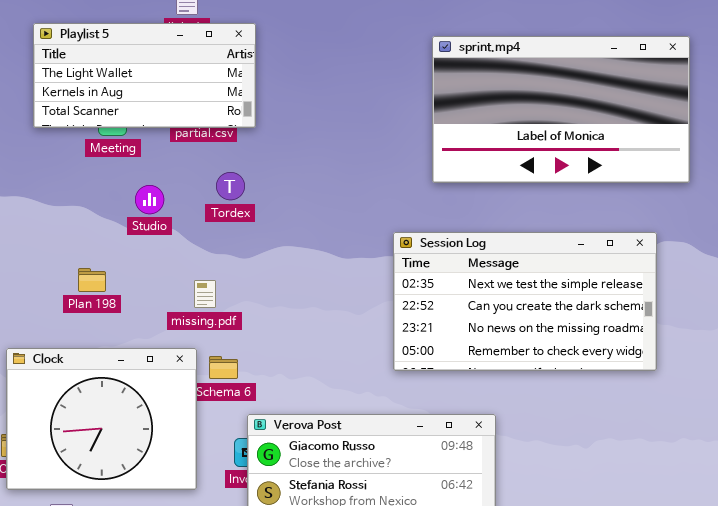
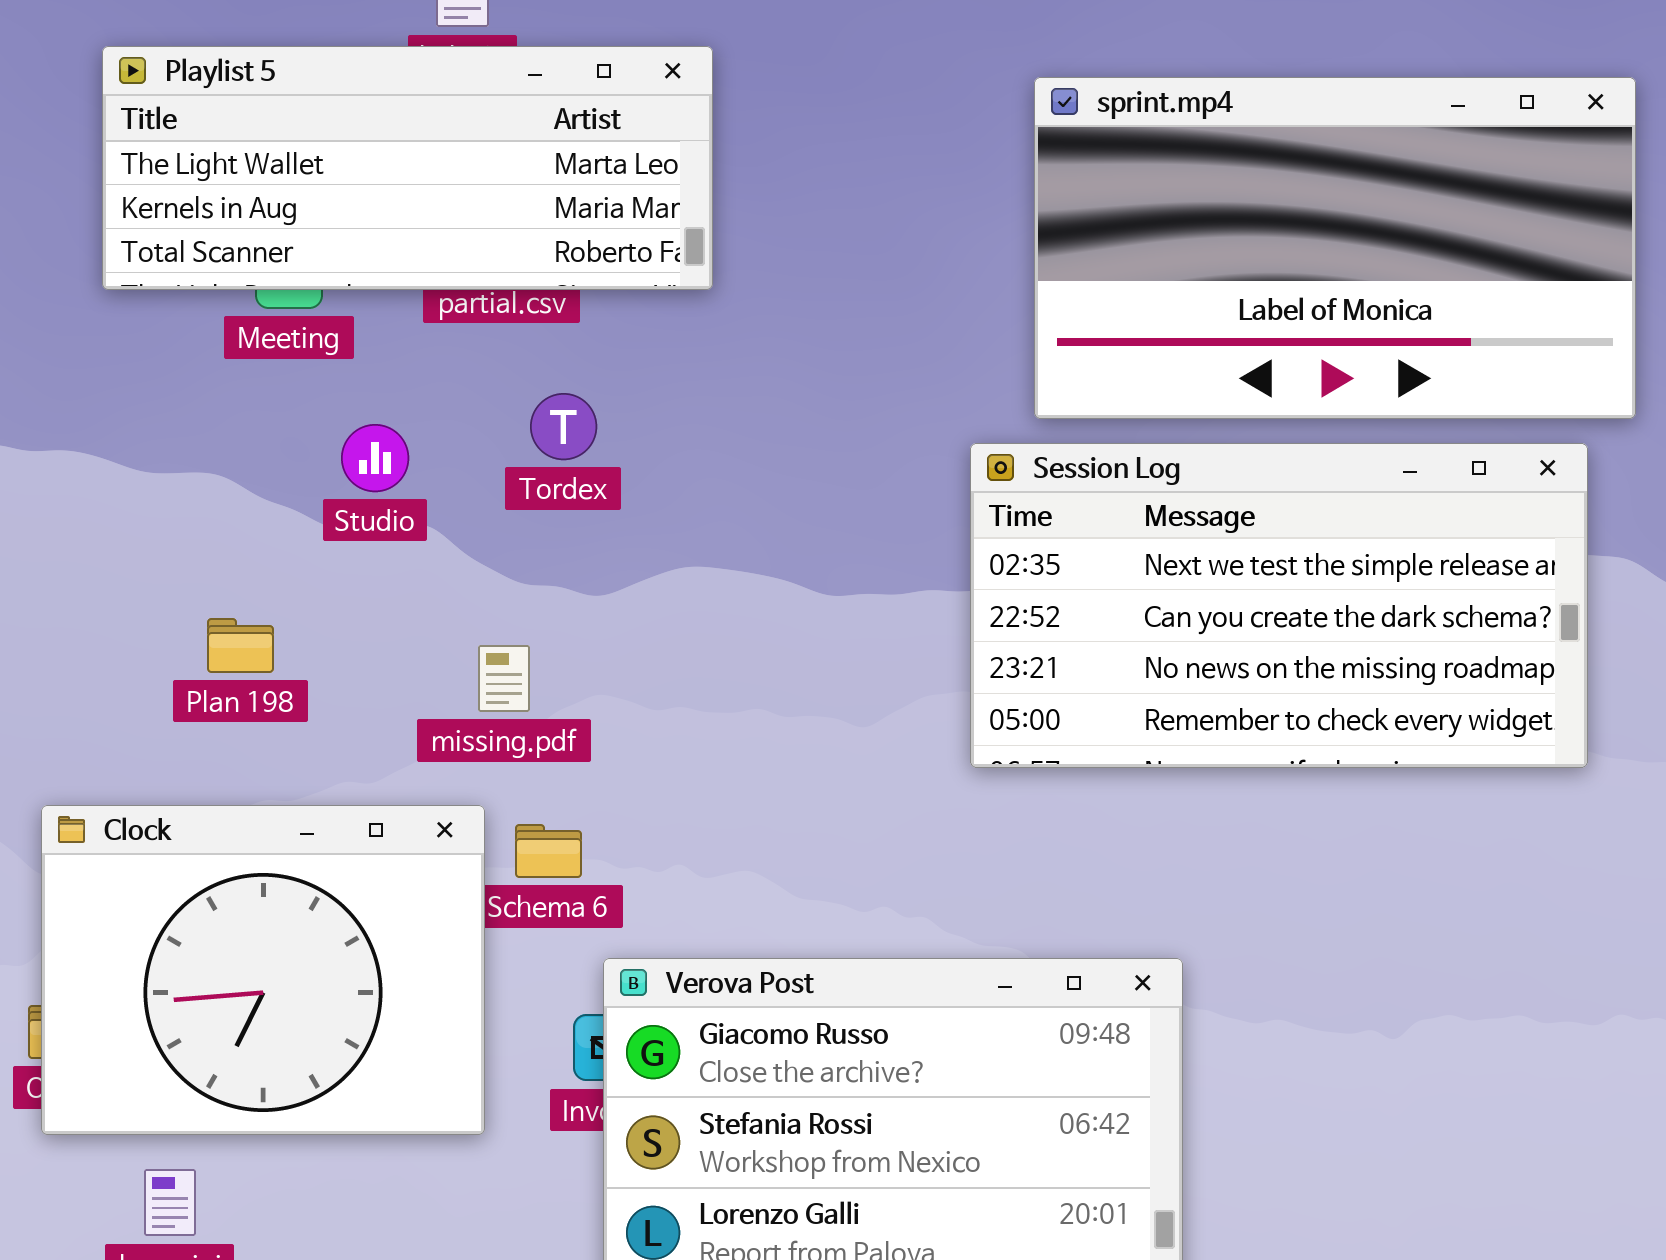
Playlist 5: [33,23,256,128] -> [102,46,713,290], resized
Session Log: [393,232,657,371] -> [970,443,1588,768], moved

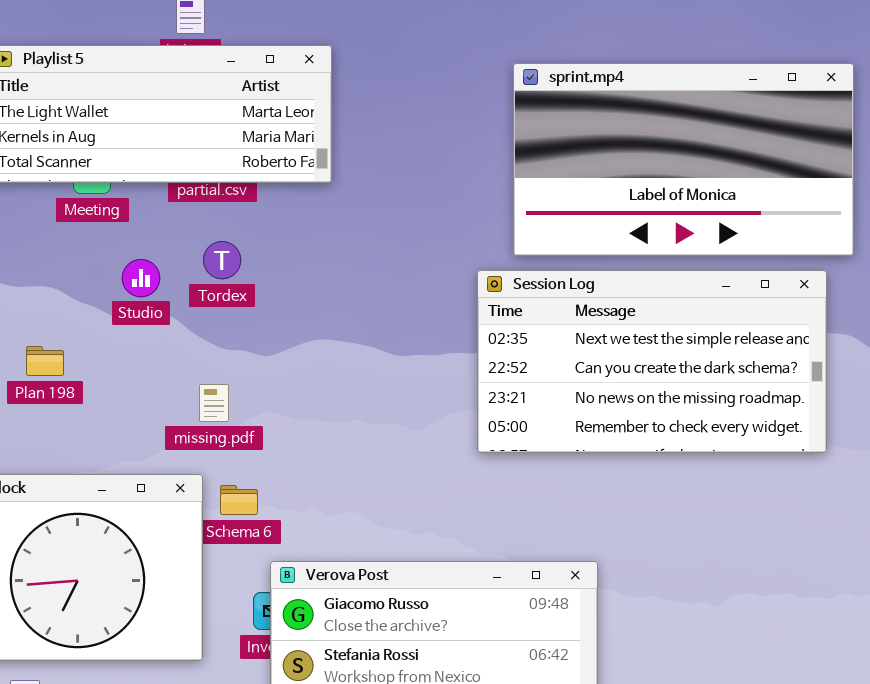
Tordex: [530,393,597,460] -> [203,241,241,279], moved
Plan 198: [207,618,274,673] -> [26,346,64,376], moved

